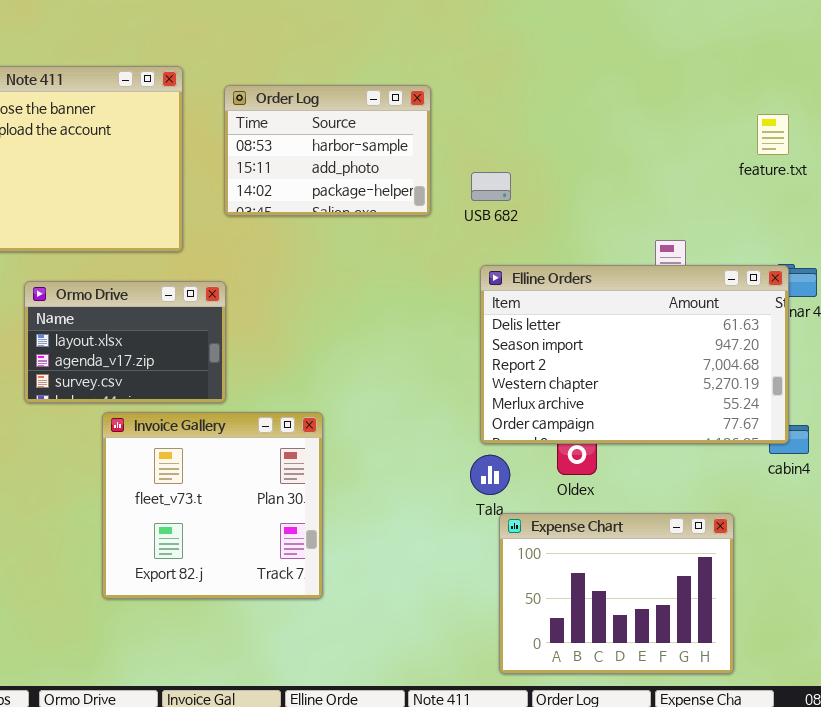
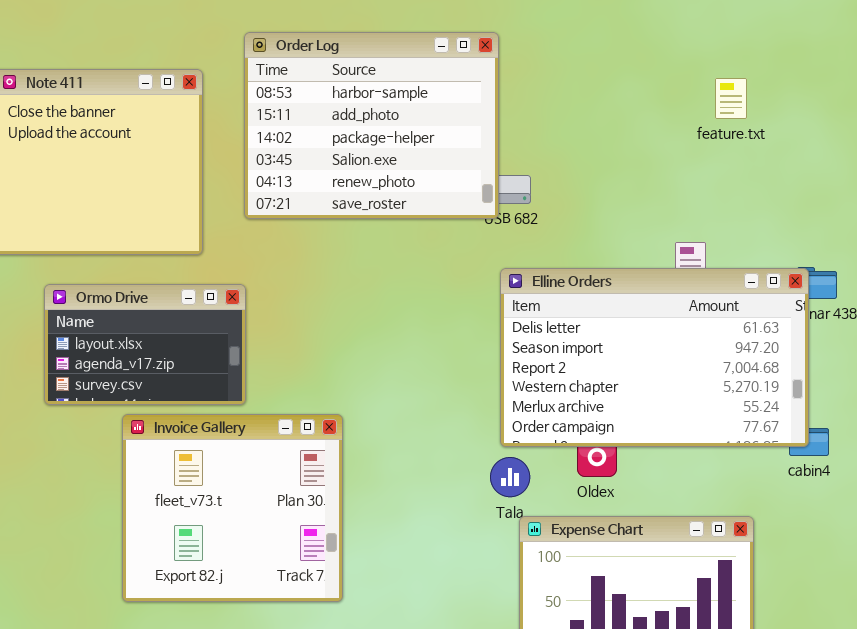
Order Log: [224,85,431,216] -> [244,32,499,219], resized
feature.txt: [757,114,789,155] -> [715,78,747,119], moved

